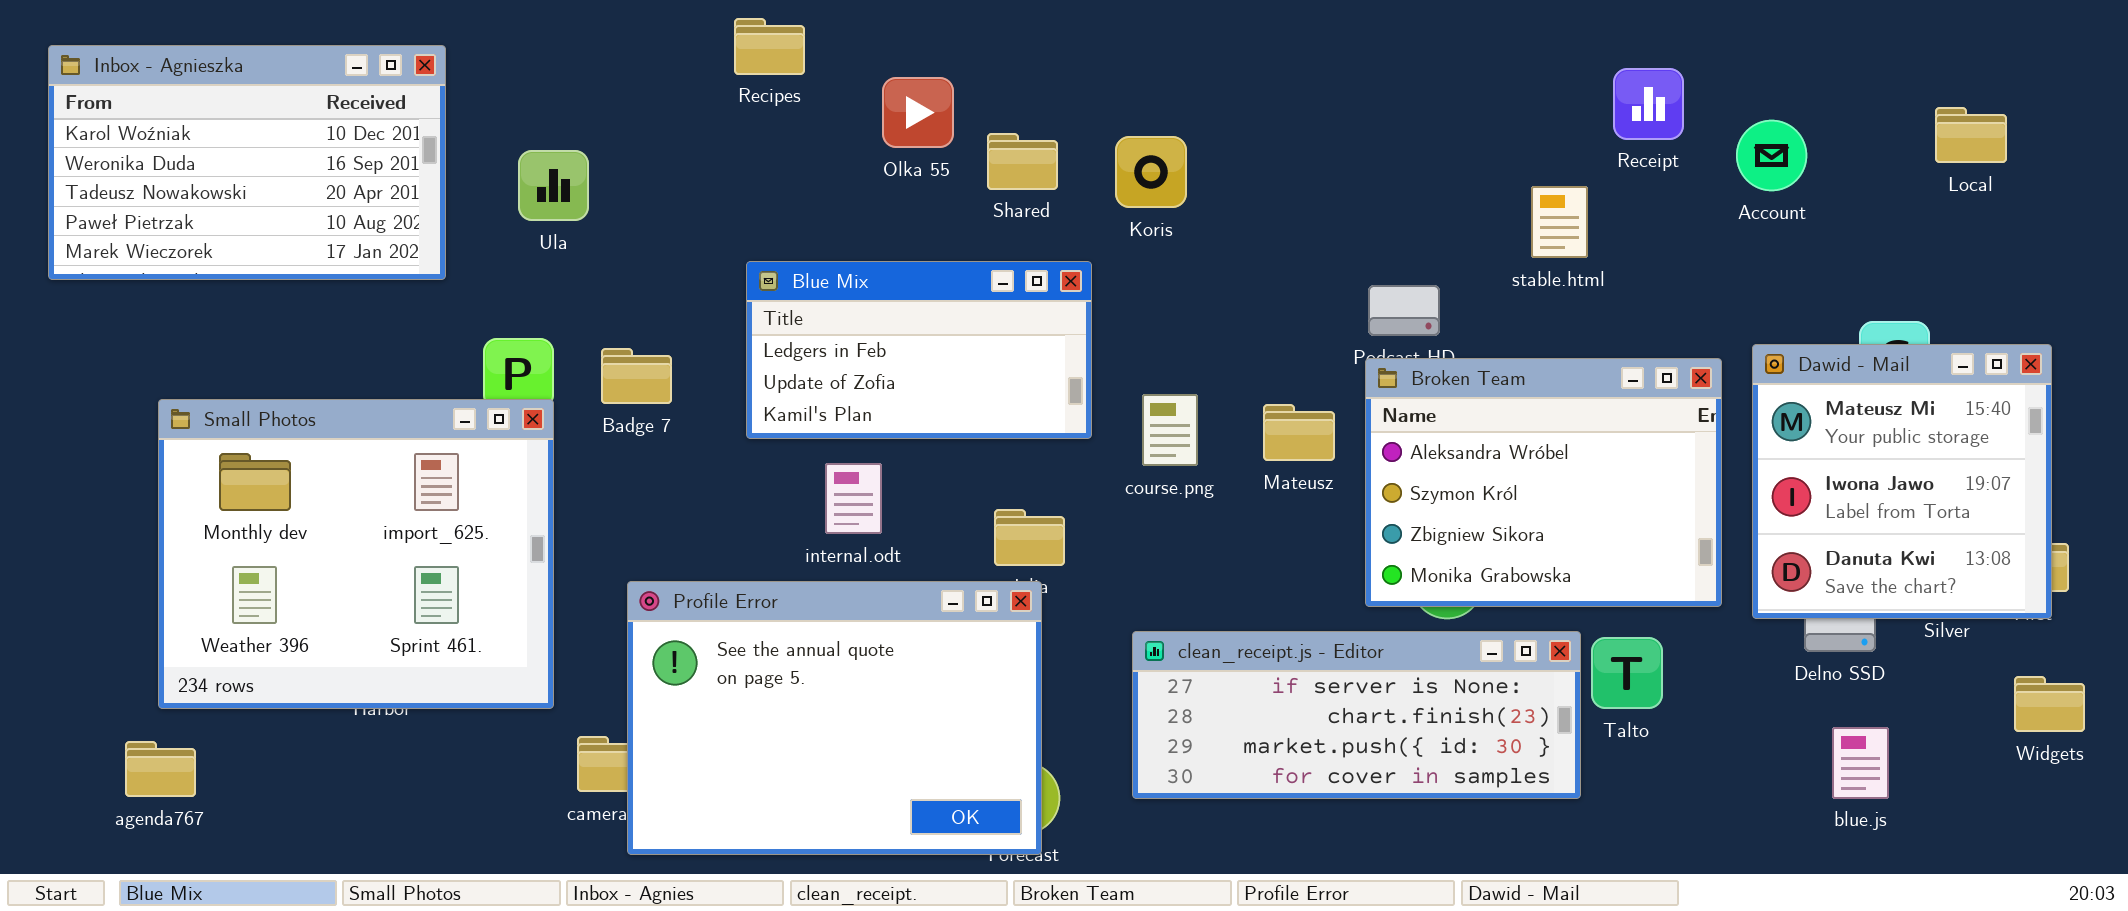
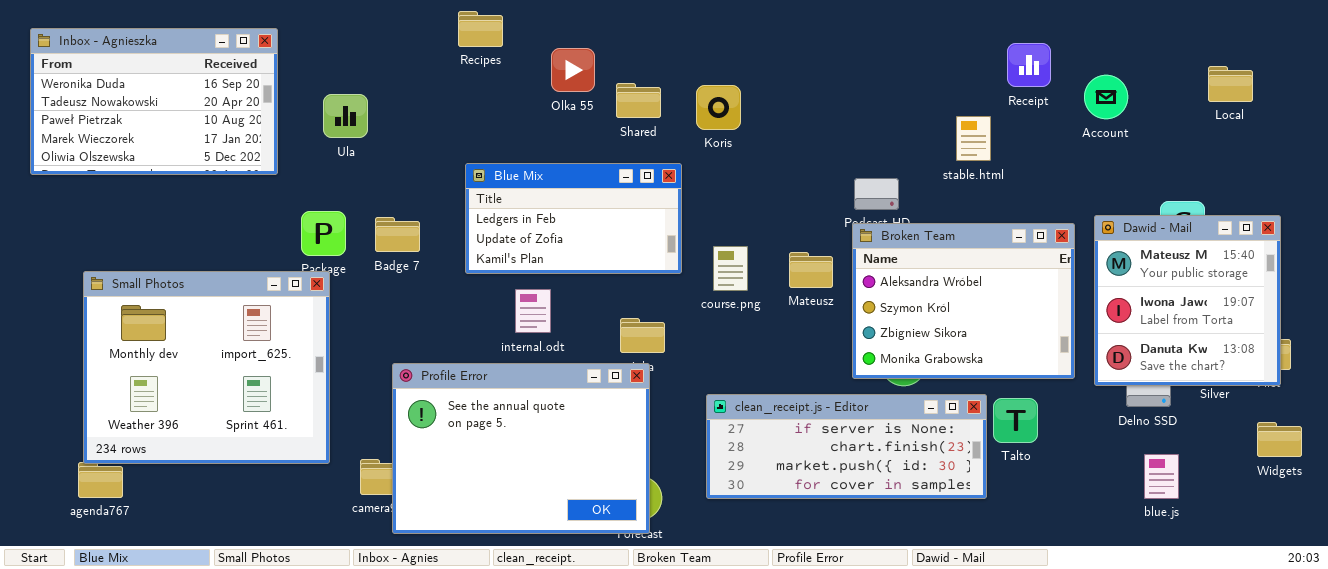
Inbox - Agnieszka: [48,45,446,280] -> [30,28,278,175], scrolled down 1 row
Small Photos: [158,399,554,709] -> [83,271,330,464], moved

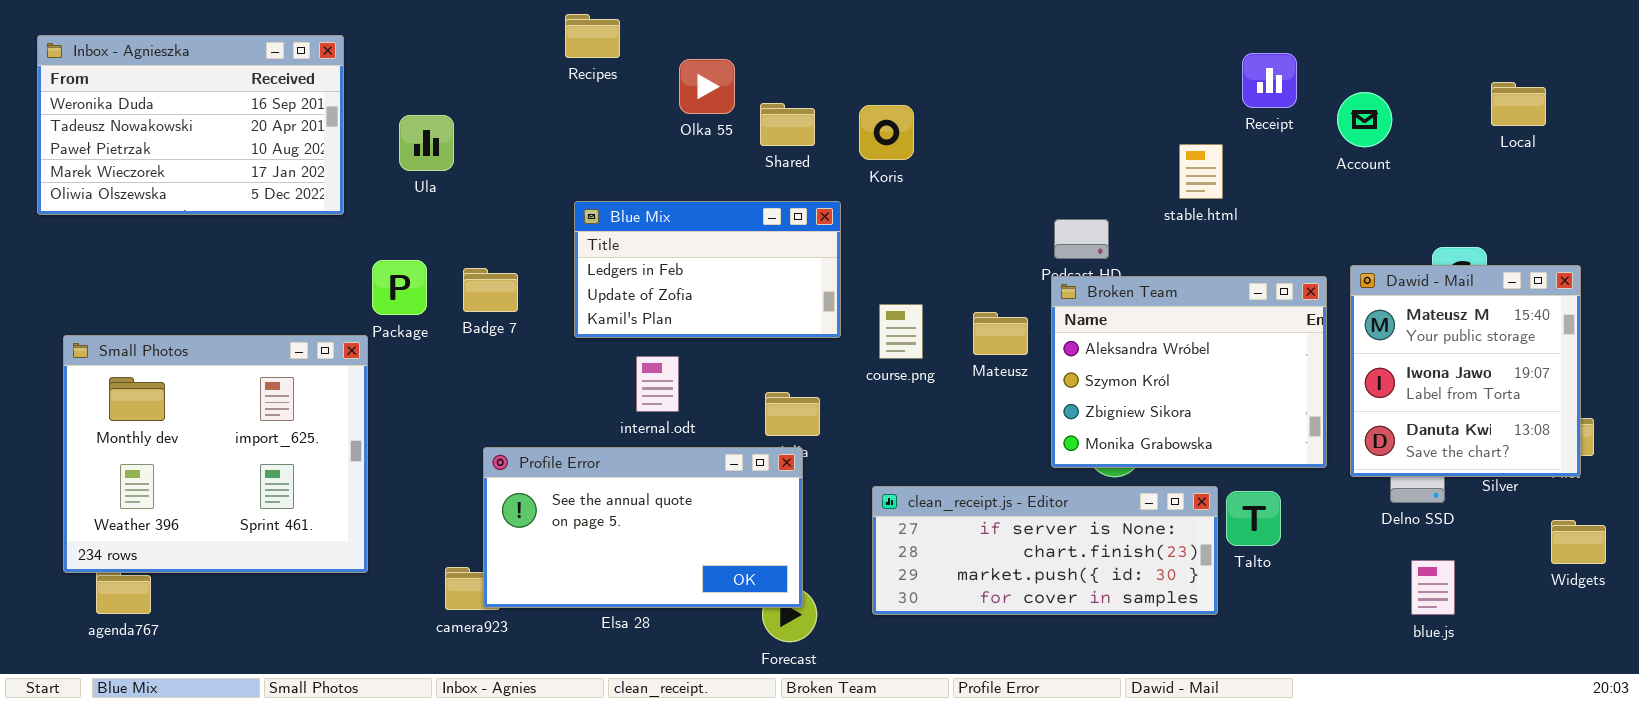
Small Photos: [83,271,330,464] -> [63,335,368,573], moved
Profile Error: [392,363,650,534] -> [483,447,803,608], resized

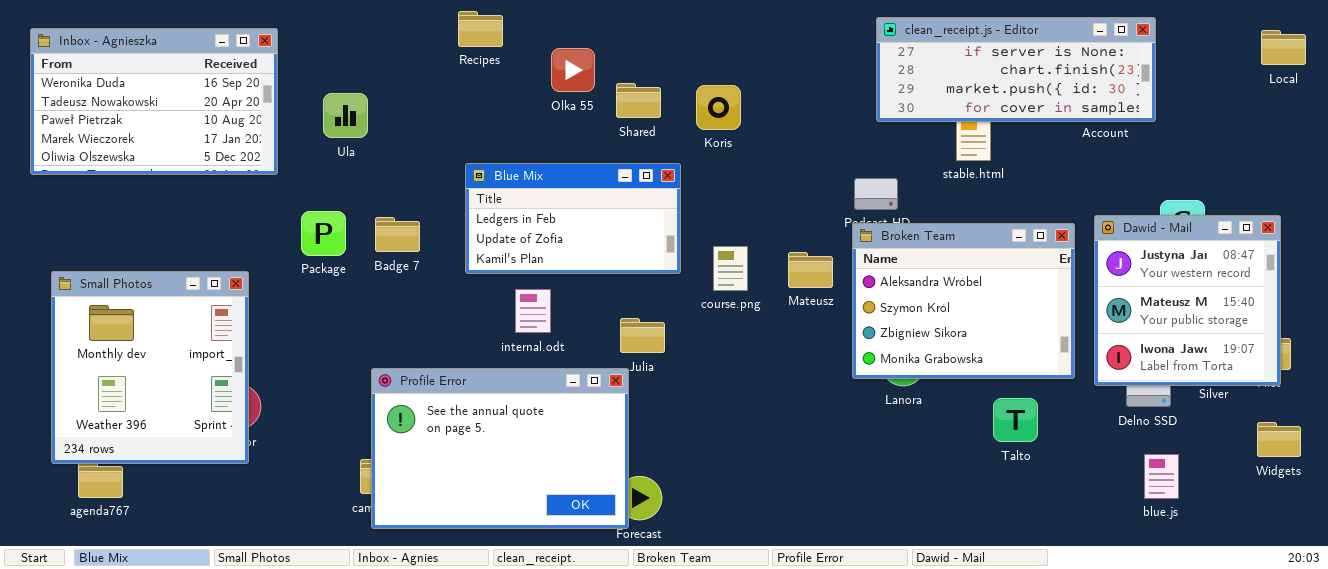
Local: [1491,82,1546,126] -> [1261,30,1306,65], moved
Dawid - Mail: [1350,265,1581,477] -> [1094,215,1281,386], scrolled up 1 row
Small Photos: [63,335,368,573] -> [51,271,249,464], resized
Profile Error: [483,447,803,608] -> [371,368,629,529], moved, resized
clean_receipt.js - Editor: [872,486,1218,615] -> [876,17,1156,122], moved

